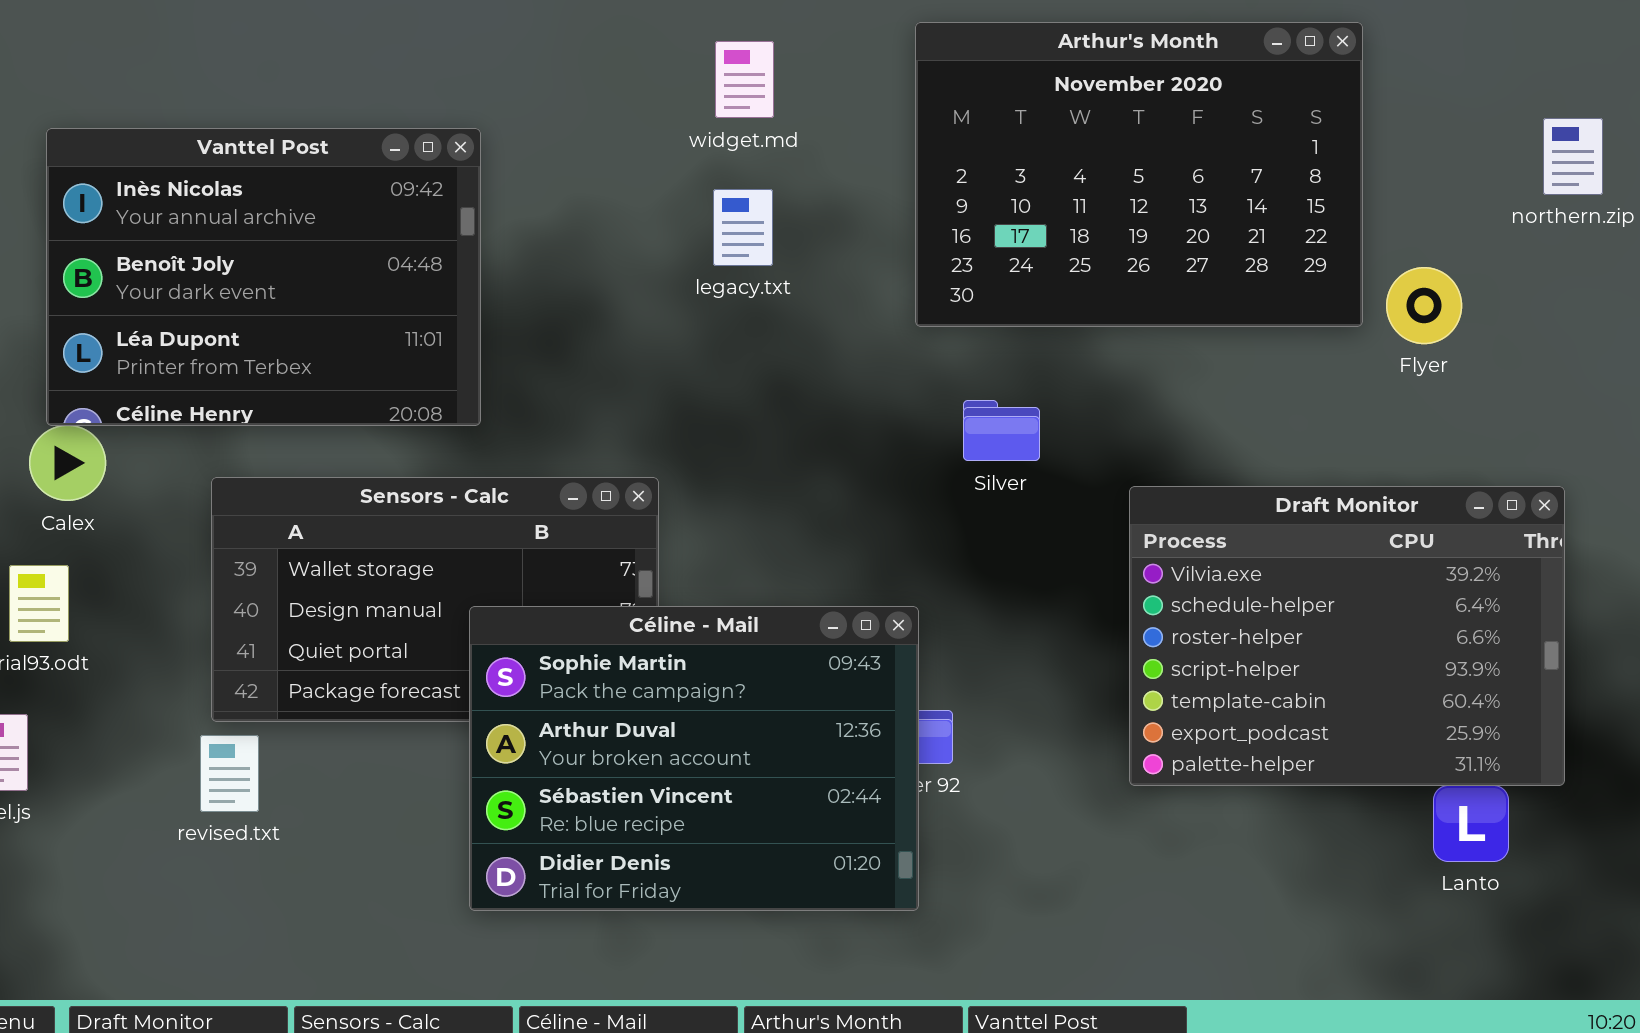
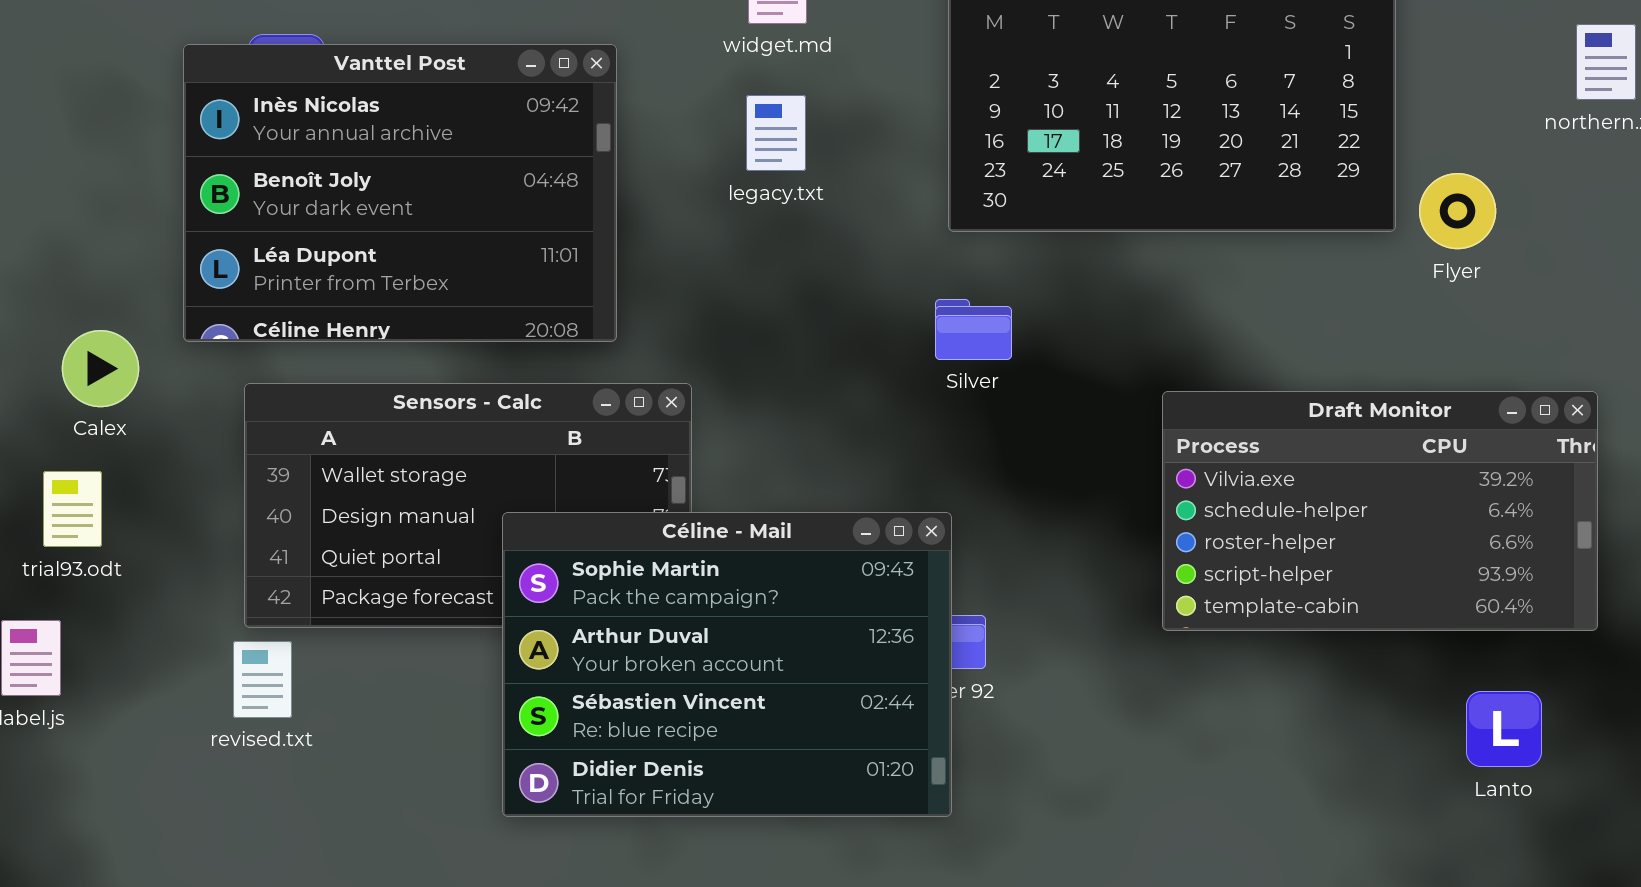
Vanttel Post: [46,128,481,426] -> [183,44,617,342], moved
Silver: [963,400,1040,461] -> [935,299,1012,360], moved
Draft Monitor: [1129,486,1565,786] -> [1162,391,1598,631], resized

